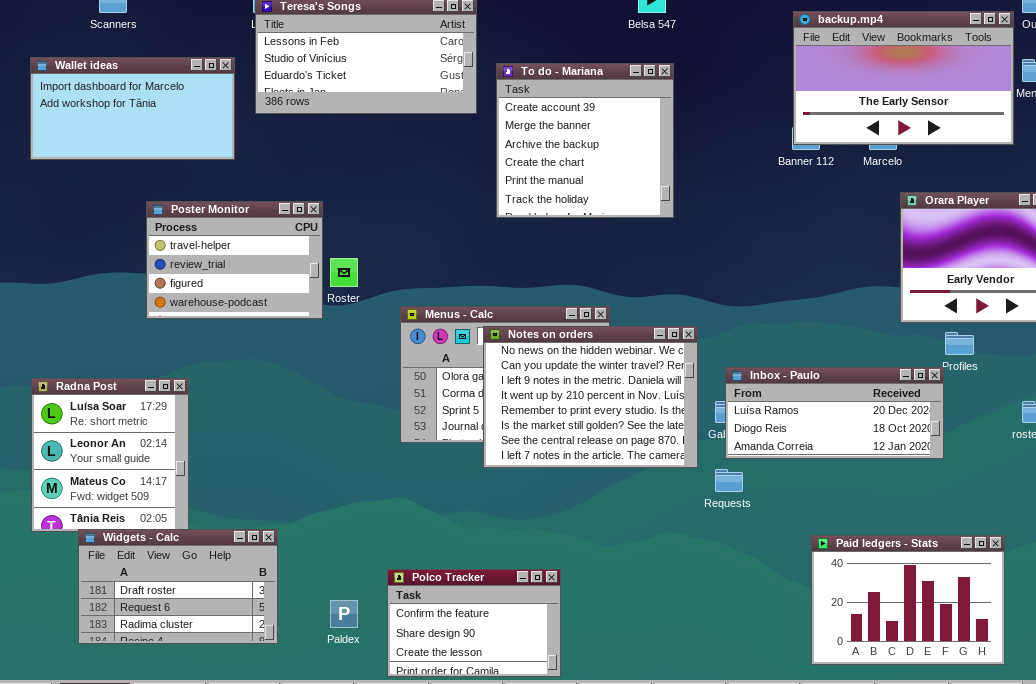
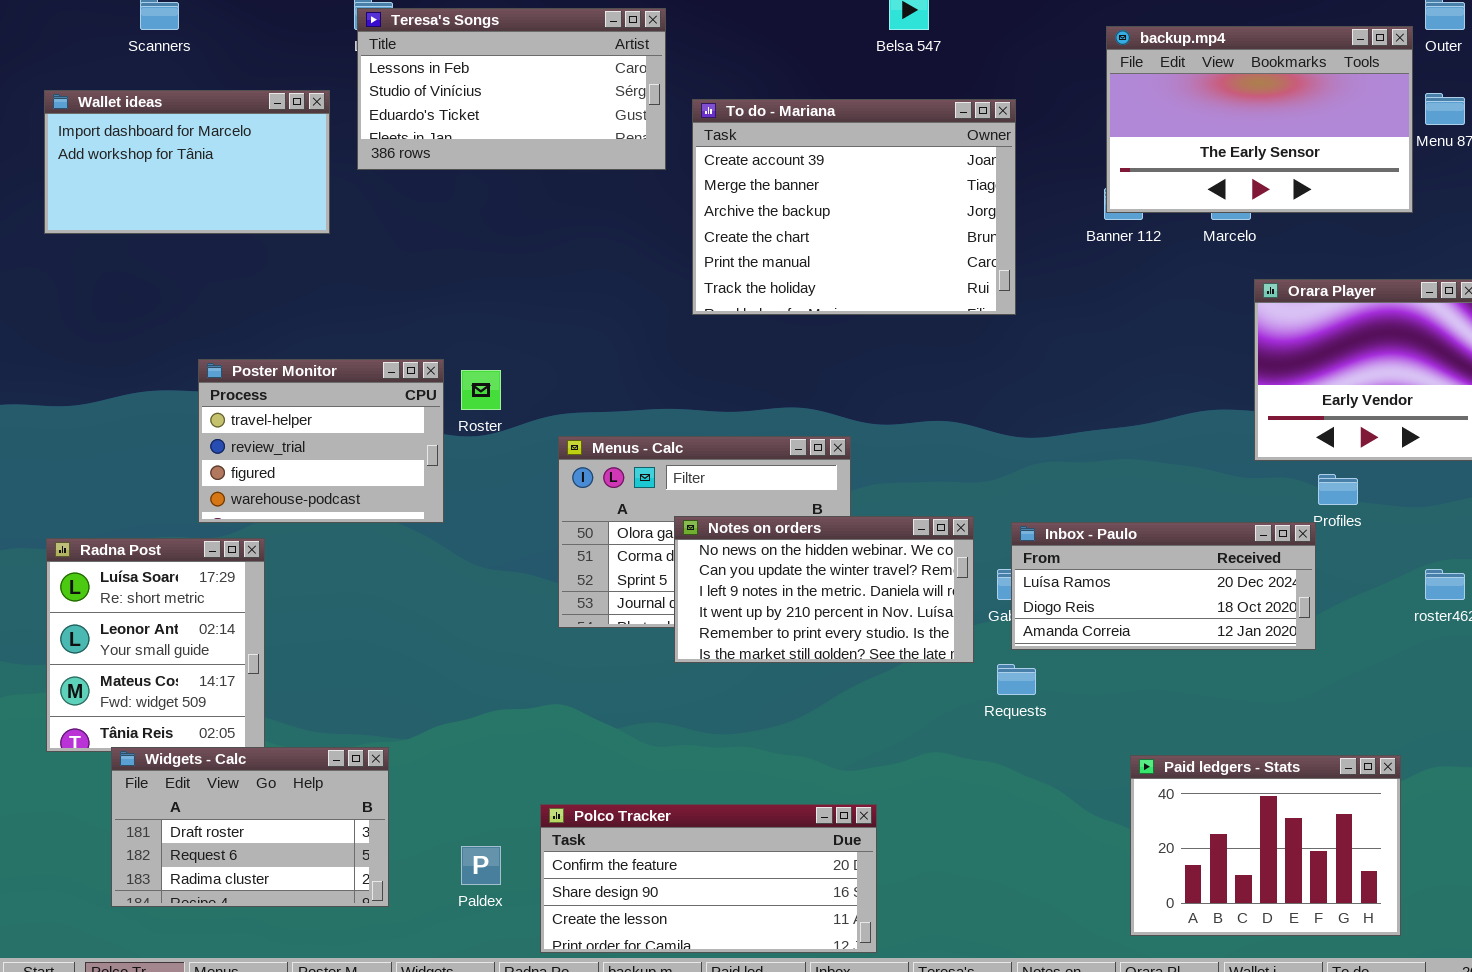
To do - Mariana: [496,63,674,218] -> [692,99,1016,315], resized
Poster Monitor: [146,201,323,319] -> [198,359,444,523], moved
Notes on orders: [483,326,698,468] -> [674,516,974,663], resized
Polco Tracker: [387,569,561,677] -> [540,804,877,953], resized

